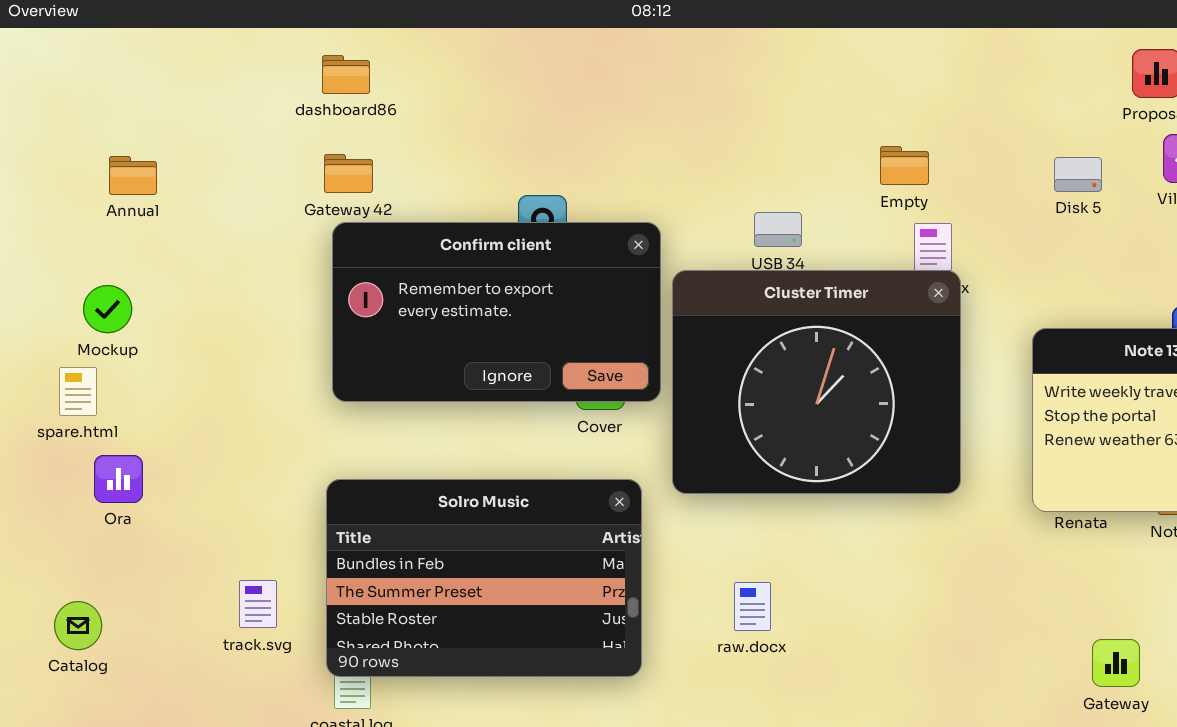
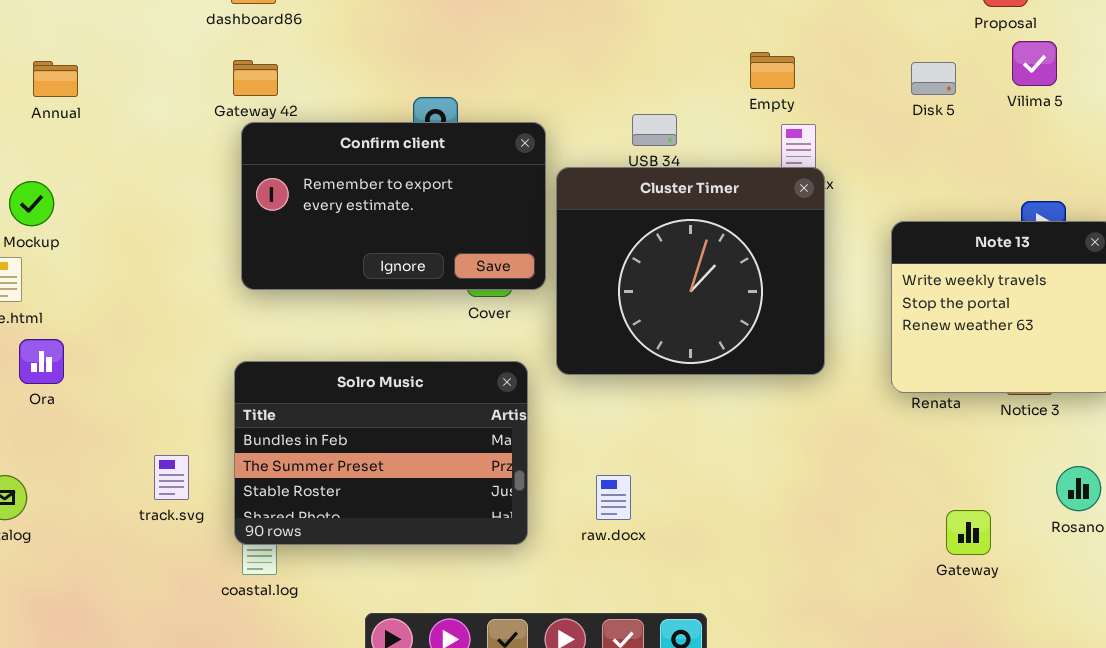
raw.docx: [734,582,771,631] -> [596,475,631,520], moved

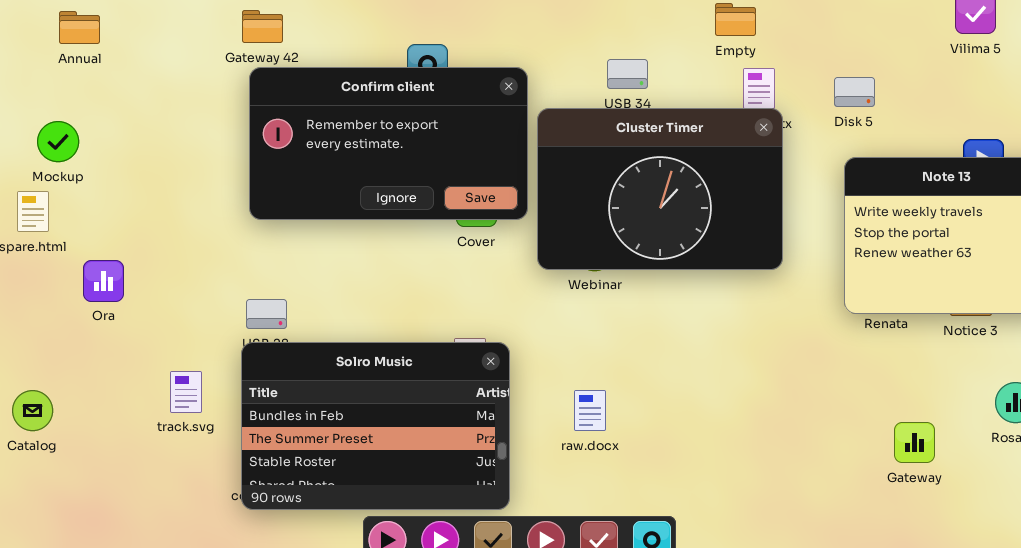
Disk 5: [911,62,956,95] -> [834,77,875,107], moved
Cluster Timer: [556,167,825,375] -> [537,108,783,270], resized
Ora: [19,339,64,384] -> [83,260,124,302], moved
Solro Music: [234,361,528,545] -> [241,342,510,510], moved

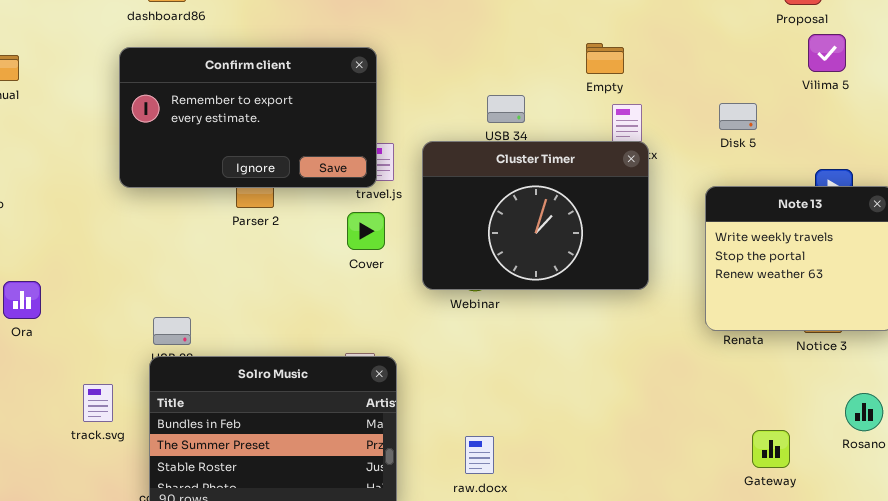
Confirm client: [249,67,528,220] -> [119,47,377,188], moved
Disk 5: [834,77,875,107] -> [719,103,757,130], moved
raw.docx: [574,390,606,431] -> [465,436,494,474], moved

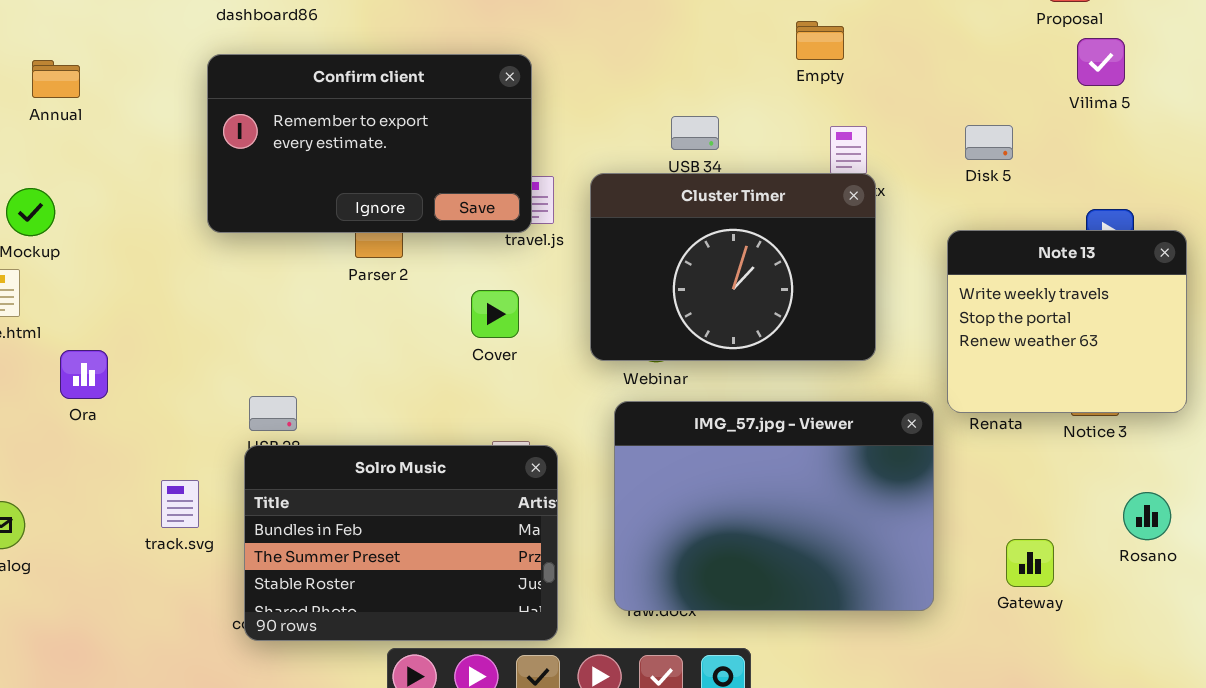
Empty: [586,43,624,74] -> [796,21,844,60], moved
Cover: [347,212,385,250] -> [471,290,519,338], moved
IMG_57.jpg - Viewer: none -> [614,401,934,611], opened

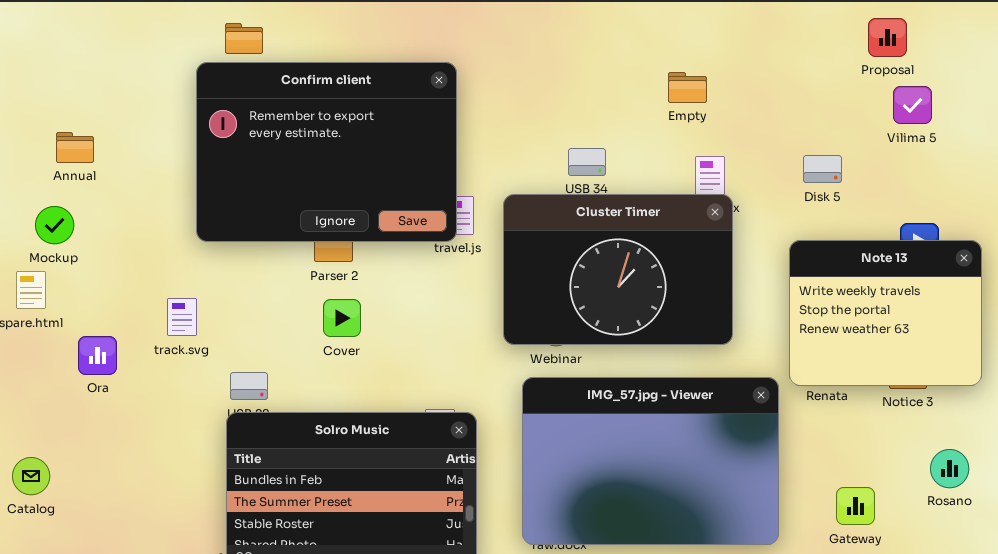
Confirm client: [207,54,532,233] -> [196,62,457,242], resized
Annual: [32,60,80,98] -> [56,132,94,163], moved
Cover: [471,290,519,338] -> [323,299,361,337], moved
track.svg: [161,480,199,528] -> [167,298,197,336], moved

